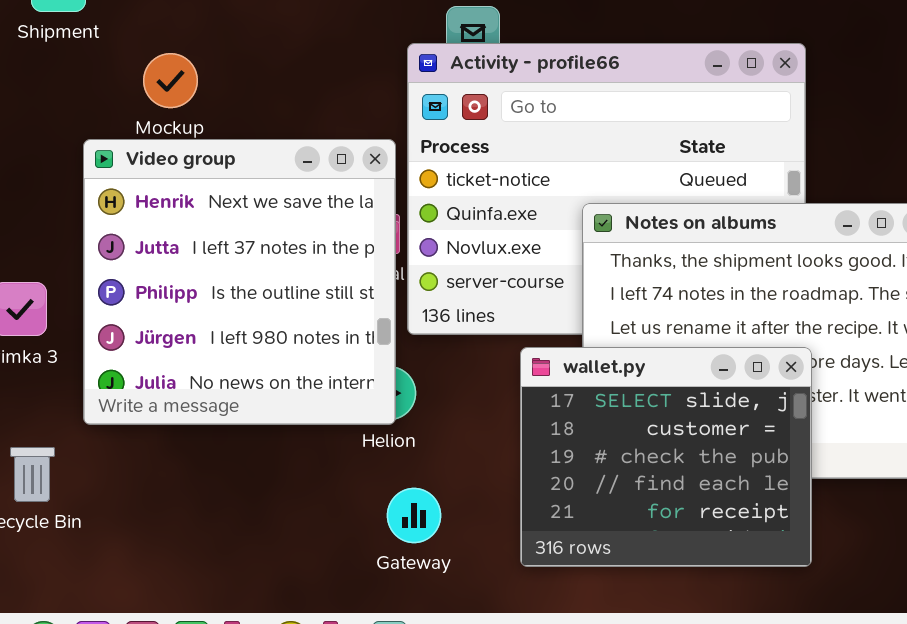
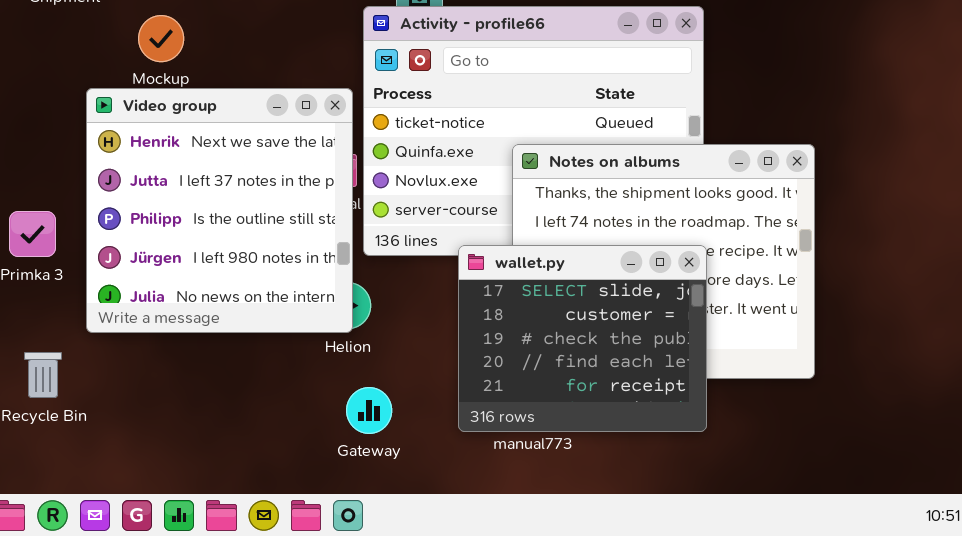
wallet.py: [520,347,812,567] -> [458,245,707,432], moved

